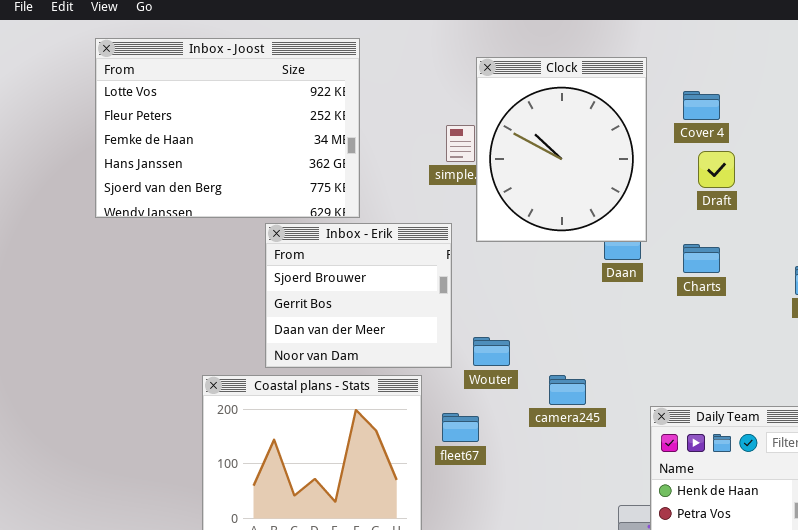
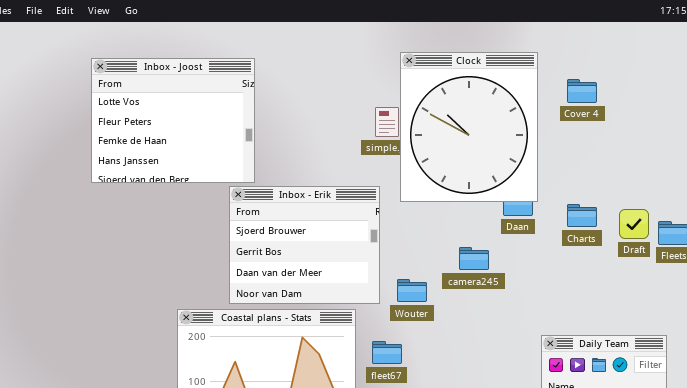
Inbox - Joost: [95,38,360,218] -> [91,58,255,183], resized
Draft: [698,151,735,188] -> [619,209,649,239], moved
camera245: [549,375,586,405] -> [459,247,489,270], moved

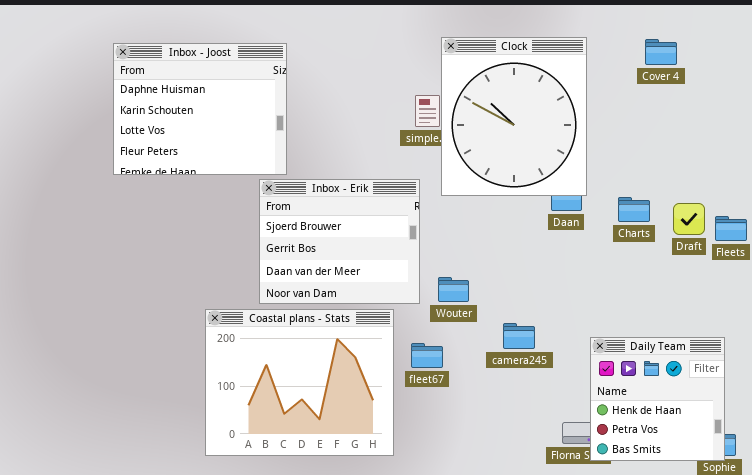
Inbox - Joost: [91,58,255,183] -> [113,43,287,175], scrolled up 2 rows
Cover 4: [567,79,597,103] -> [645,39,677,65], moved
camera245: [459,247,489,270] -> [503,323,535,349], moved

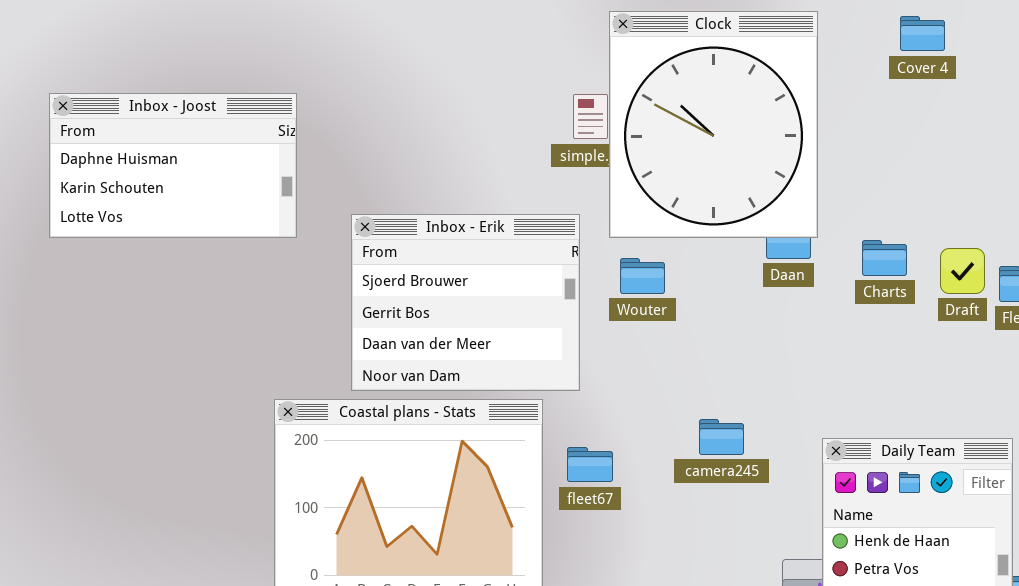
Inbox - Joost: [113,43,287,175] -> [49,93,297,238], moved, resized
Wouter: [438,277,469,302] -> [620,258,665,294], moved

